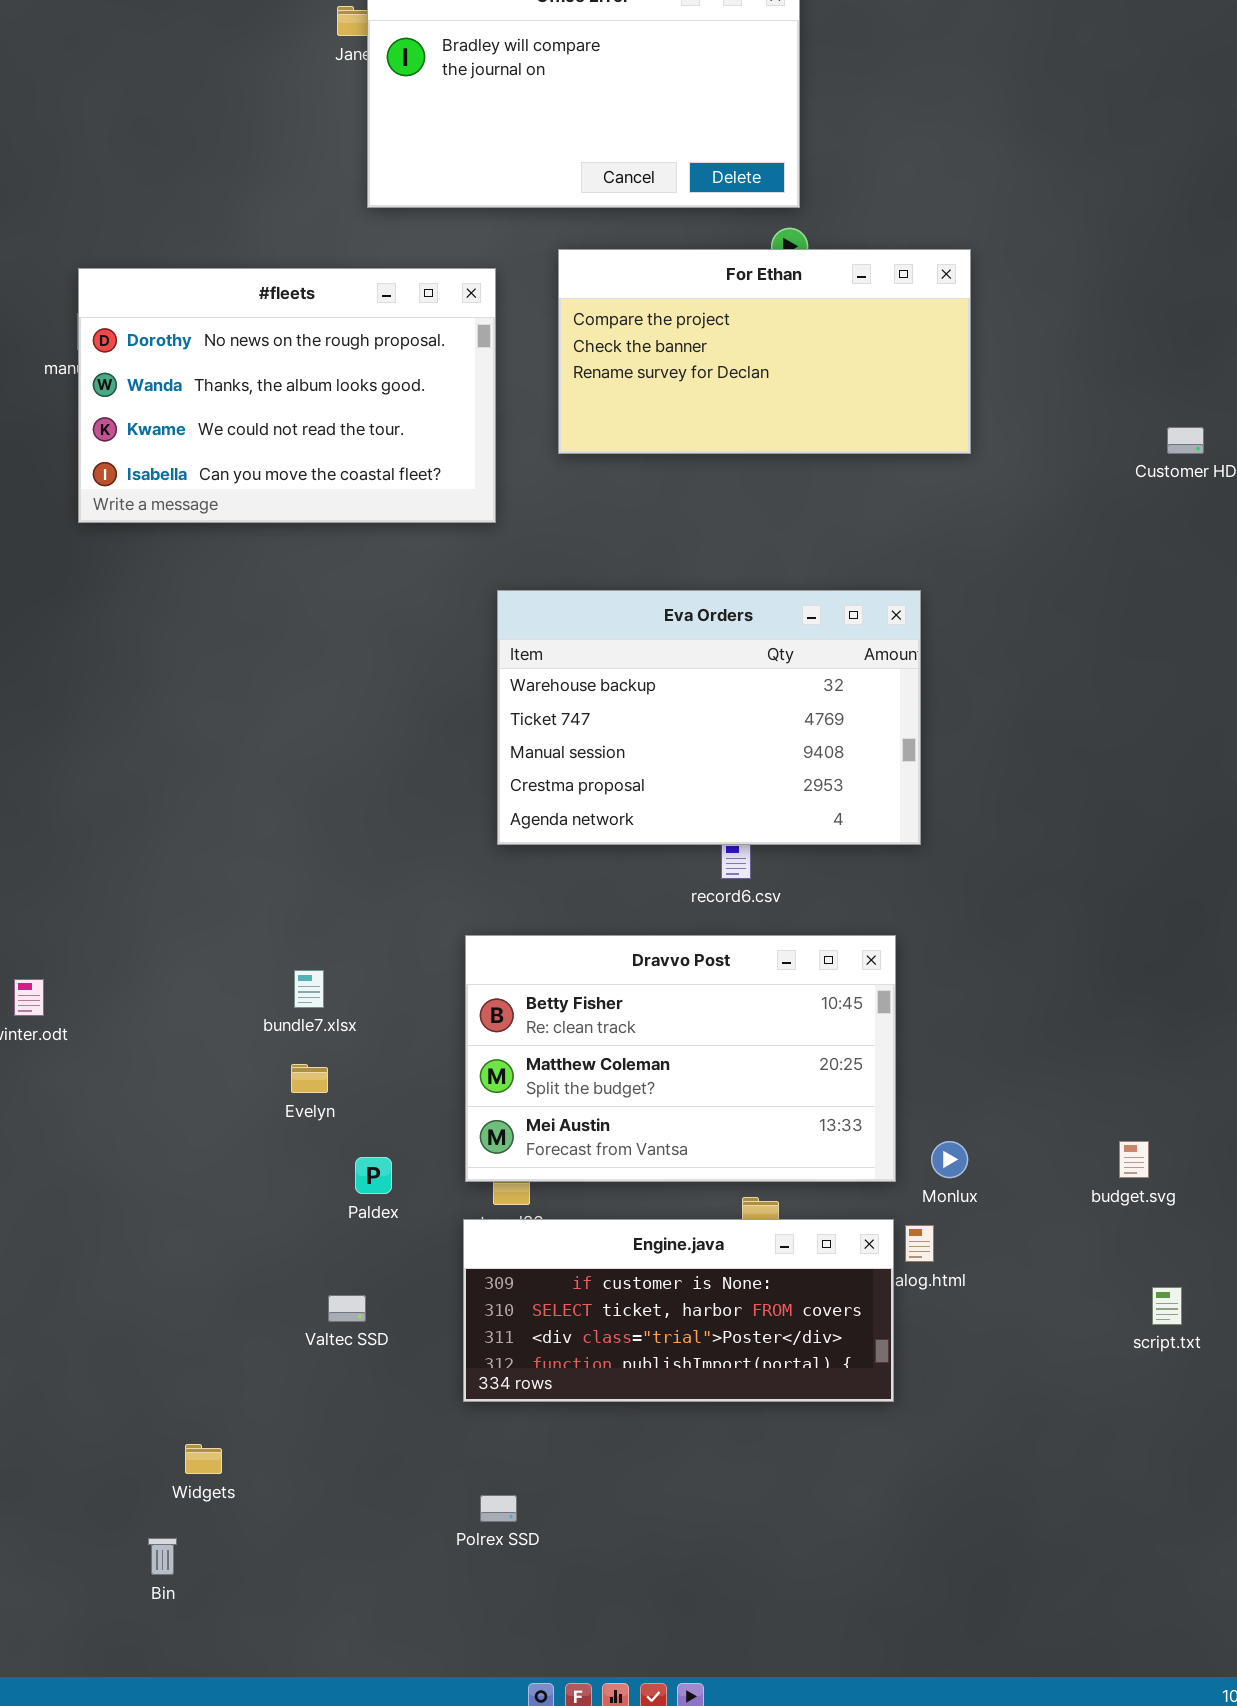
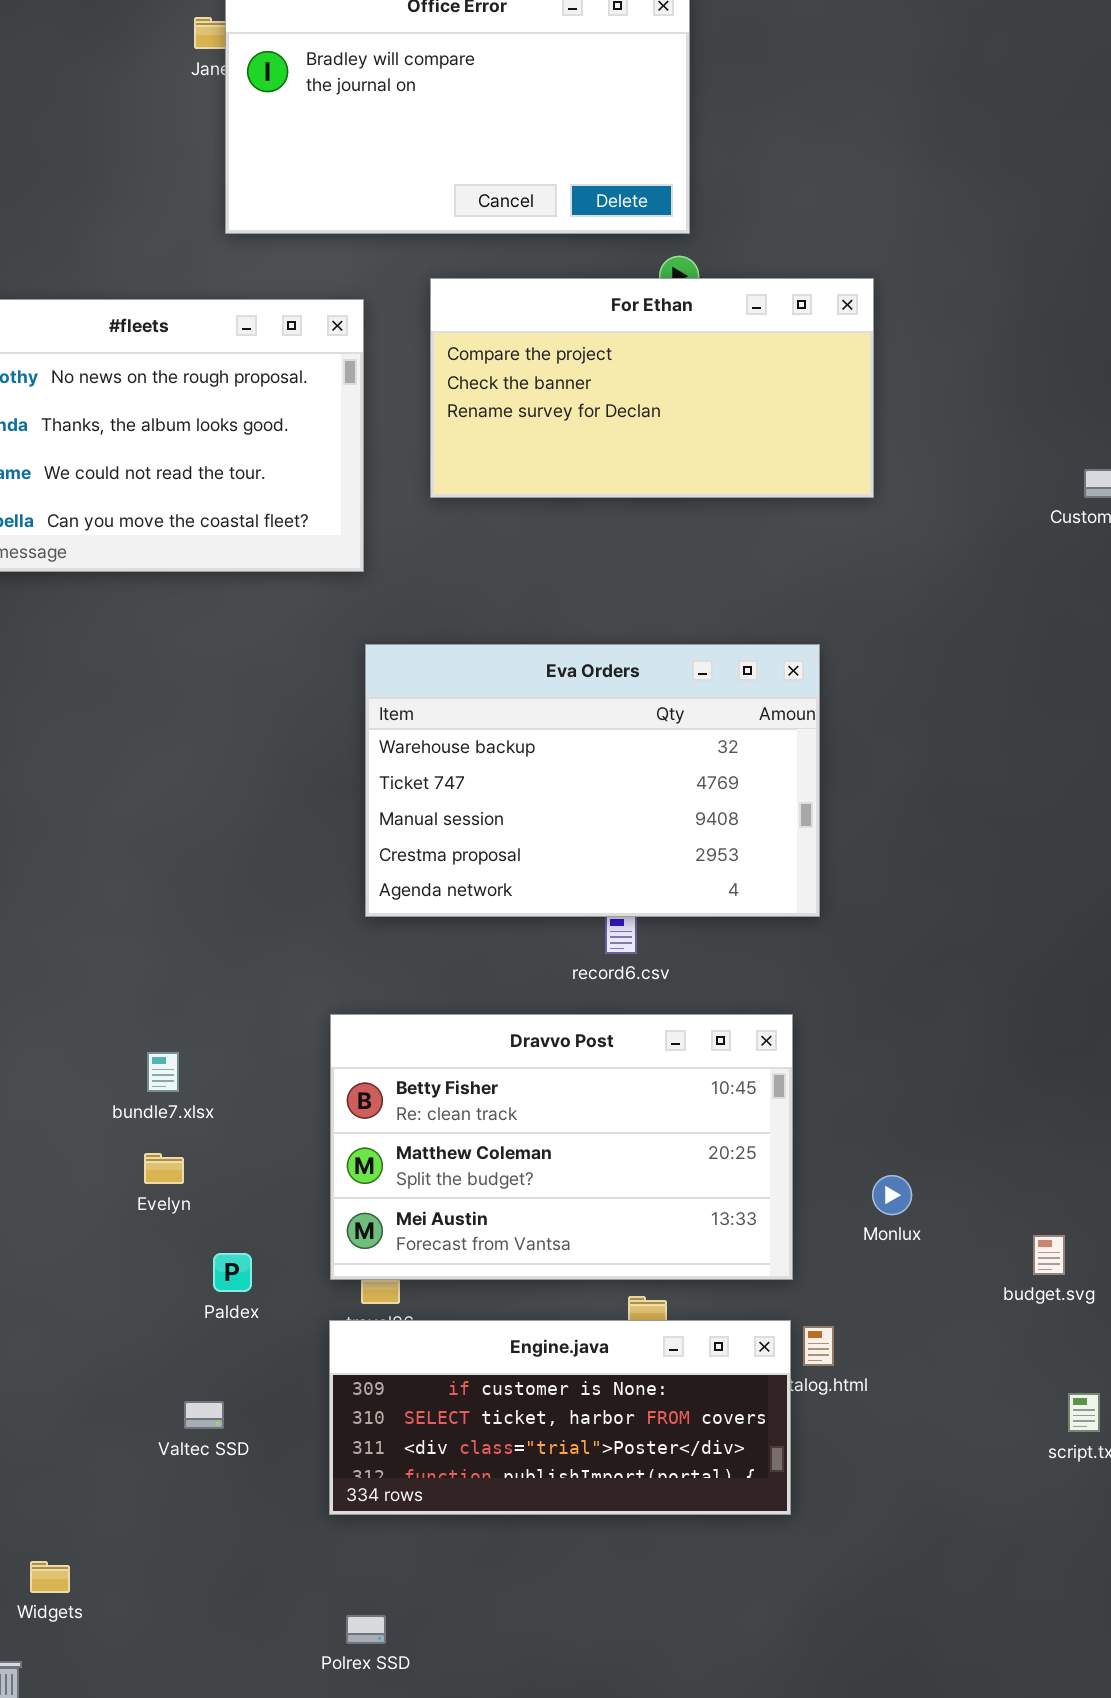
Monlux: [931,1141,968,1178] -> [872,1175,912,1215], moved

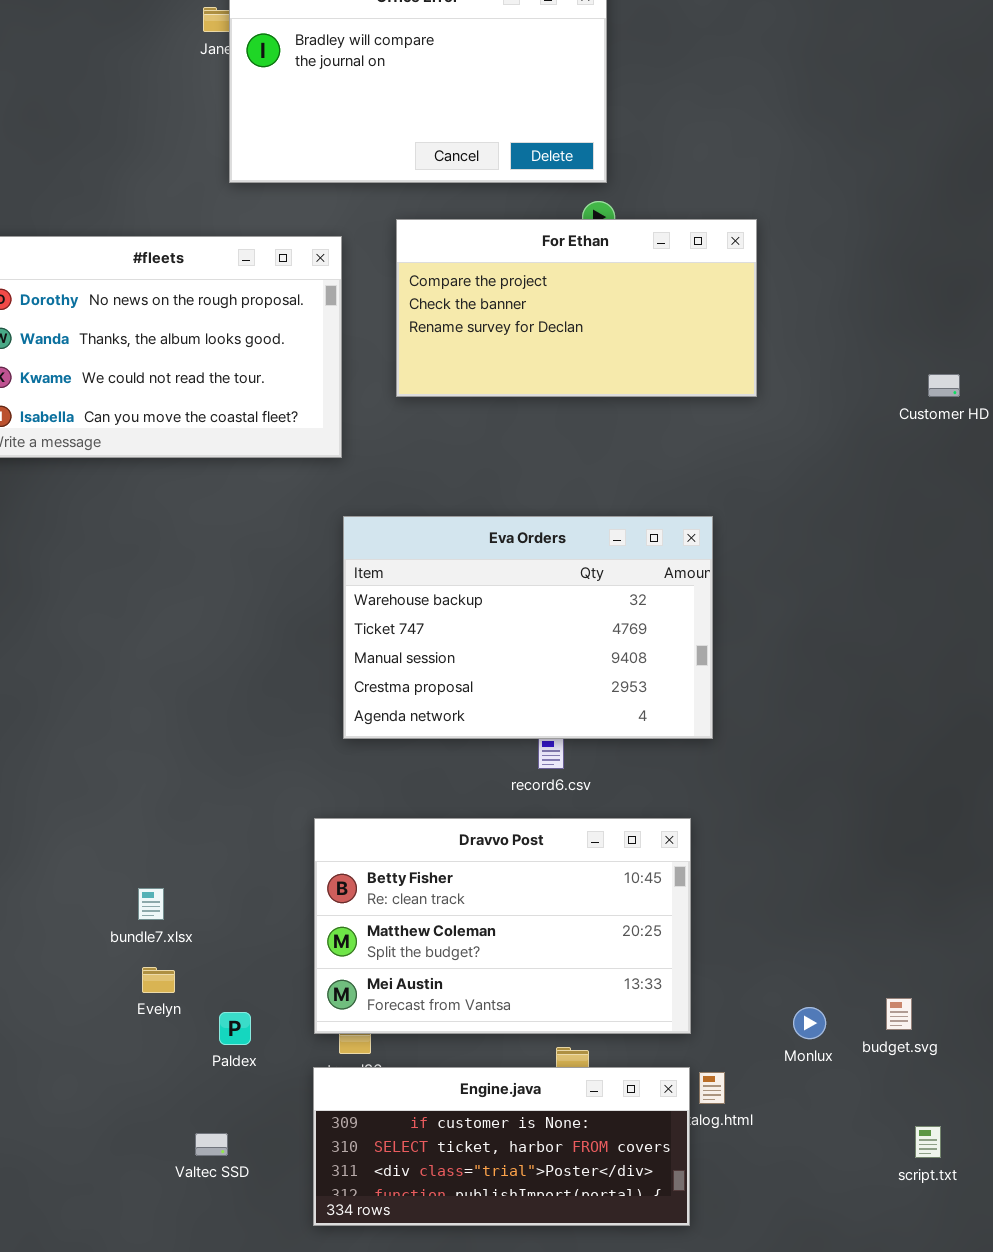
bundle7.xlsx: [147,1052,179,1092] -> [138,888,164,920], moved
Evelyn: [144,1153,184,1184] -> [142,967,175,993], moved
Monlux: [872,1175,912,1215] -> [793,1007,826,1039], moved

